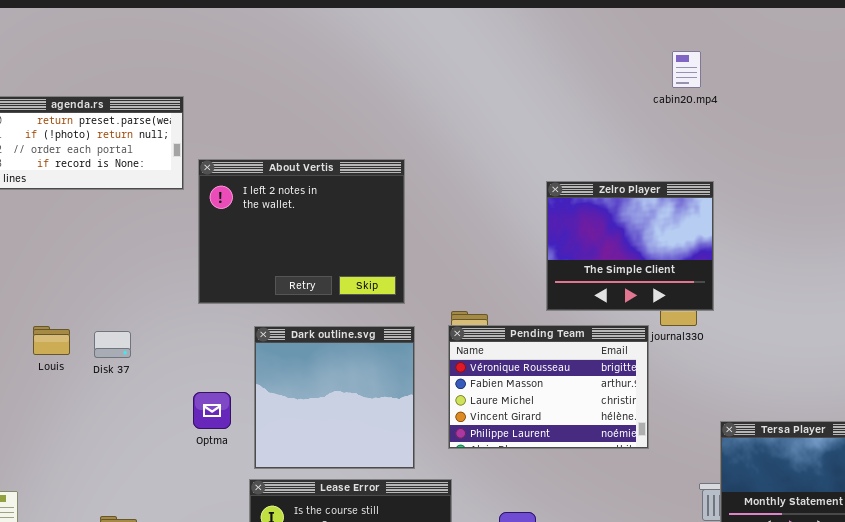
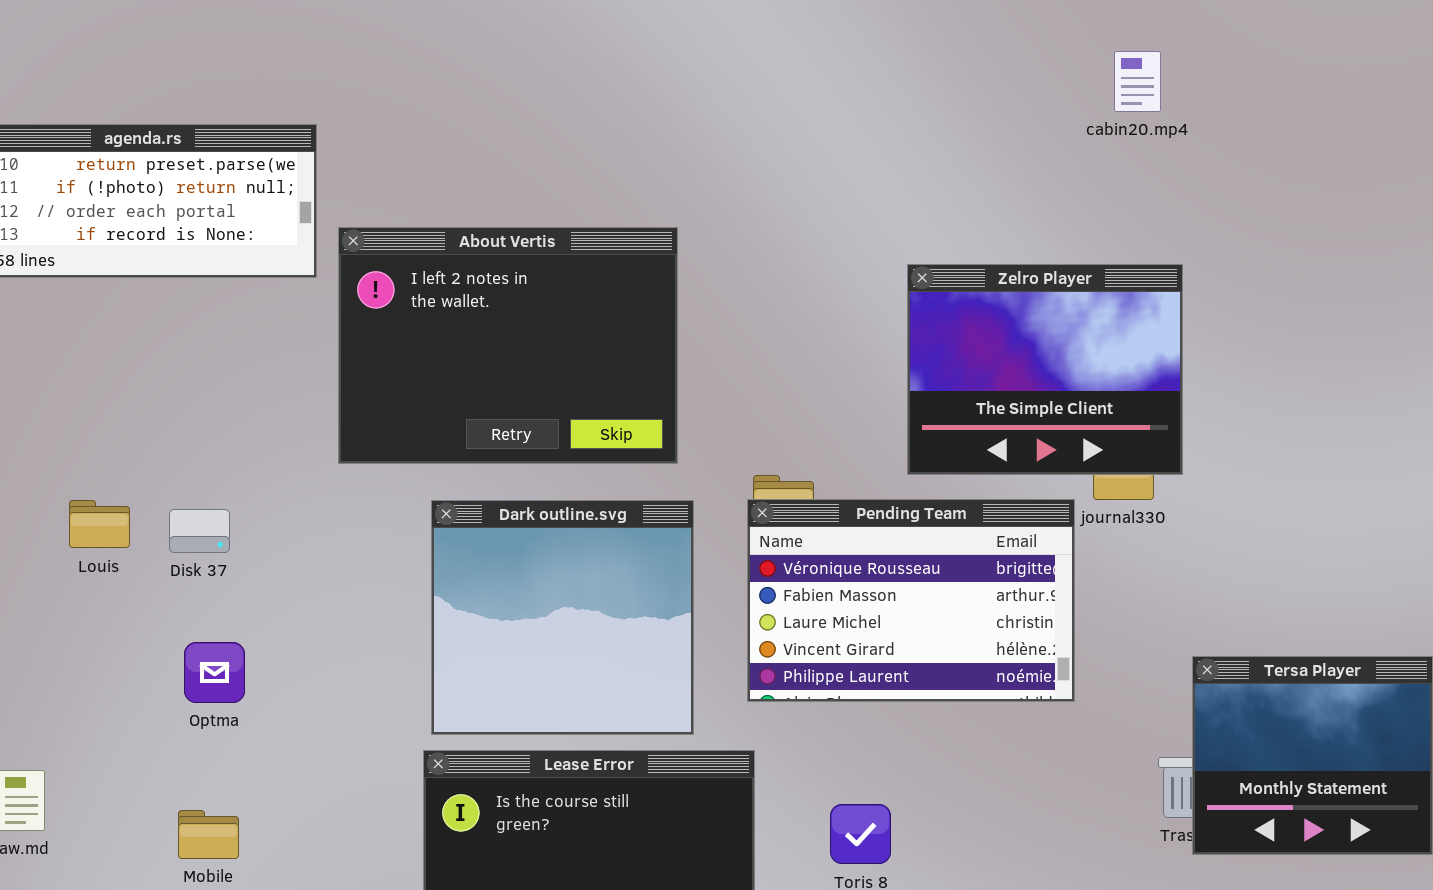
Optma: [193,392,231,429] -> [184,642,245,703], moved

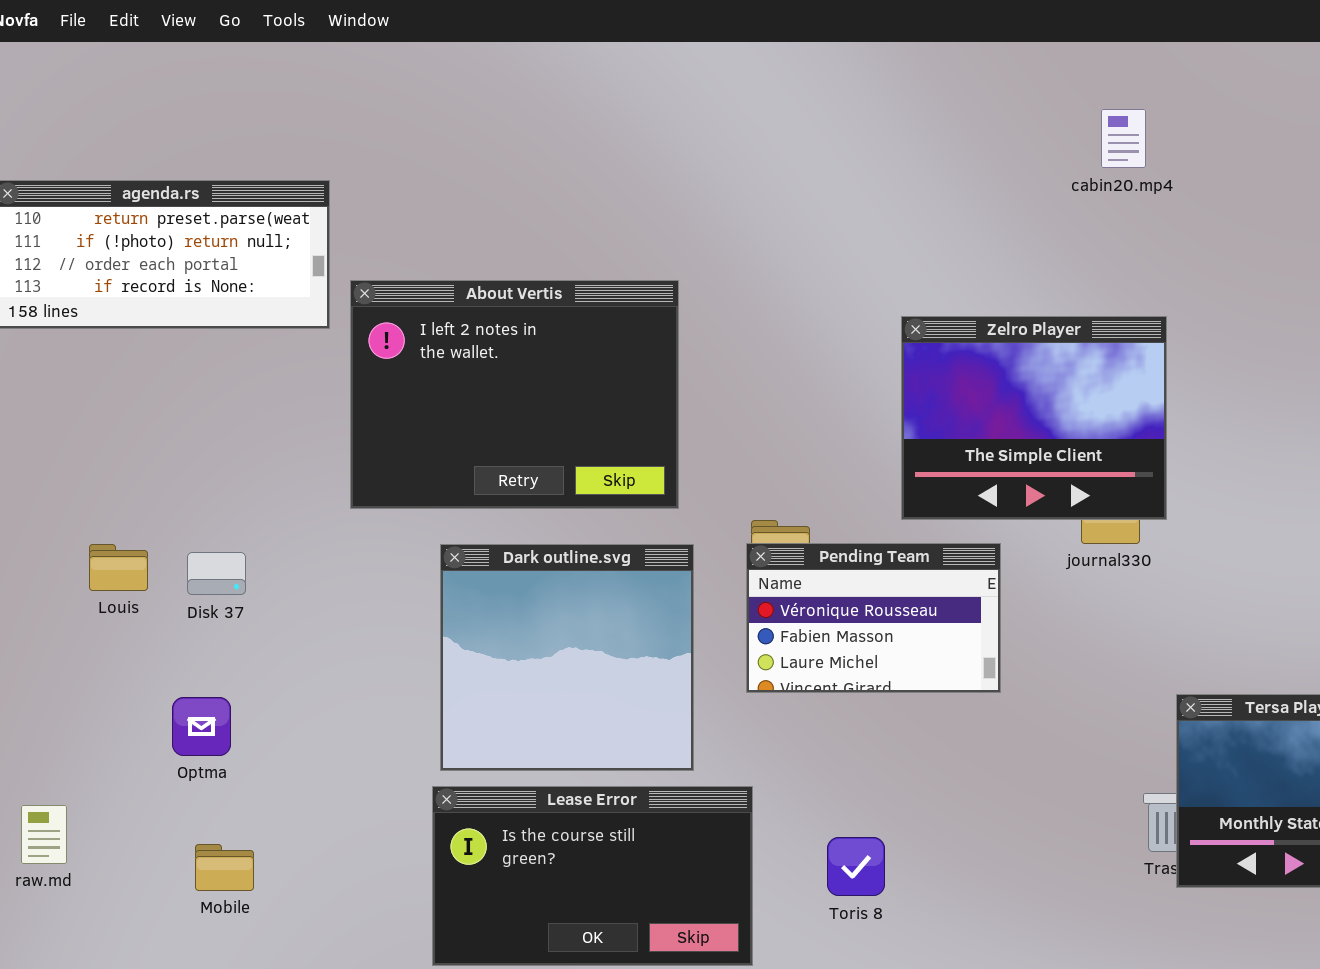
Pending Team: [747,499,1075,702] -> [746,543,1001,693], resized
Optma: [184,642,245,703] -> [172,697,231,756], moved

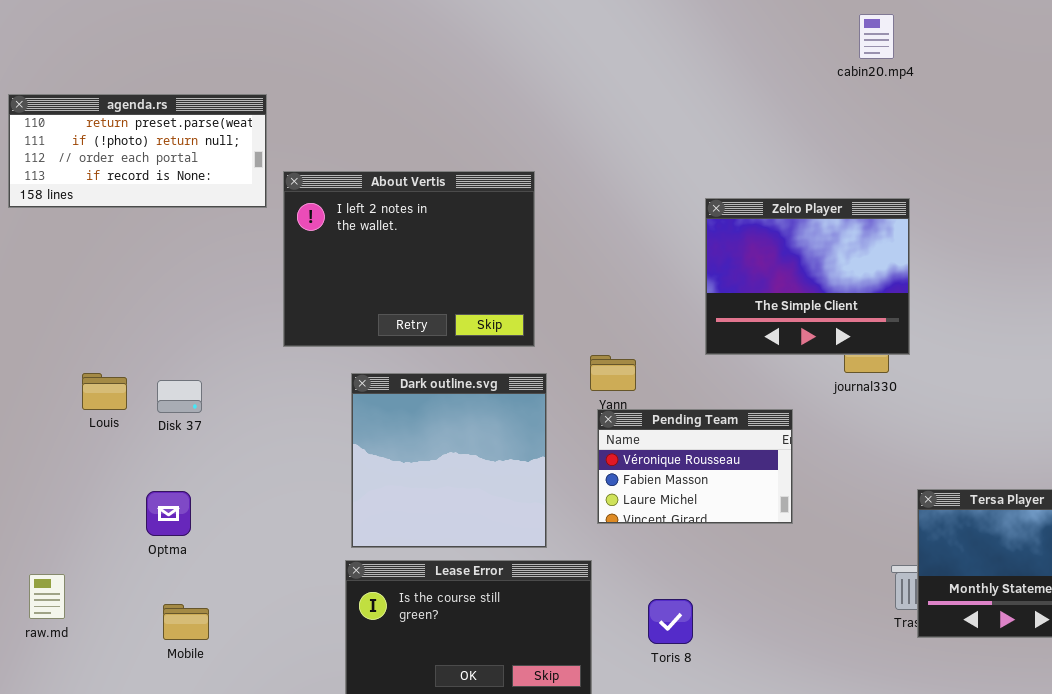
cabin20.mp4: [1101,109,1146,168] -> [859,14,894,59], moved
Pending Team: [746,543,1001,693] -> [597,409,793,524], moved

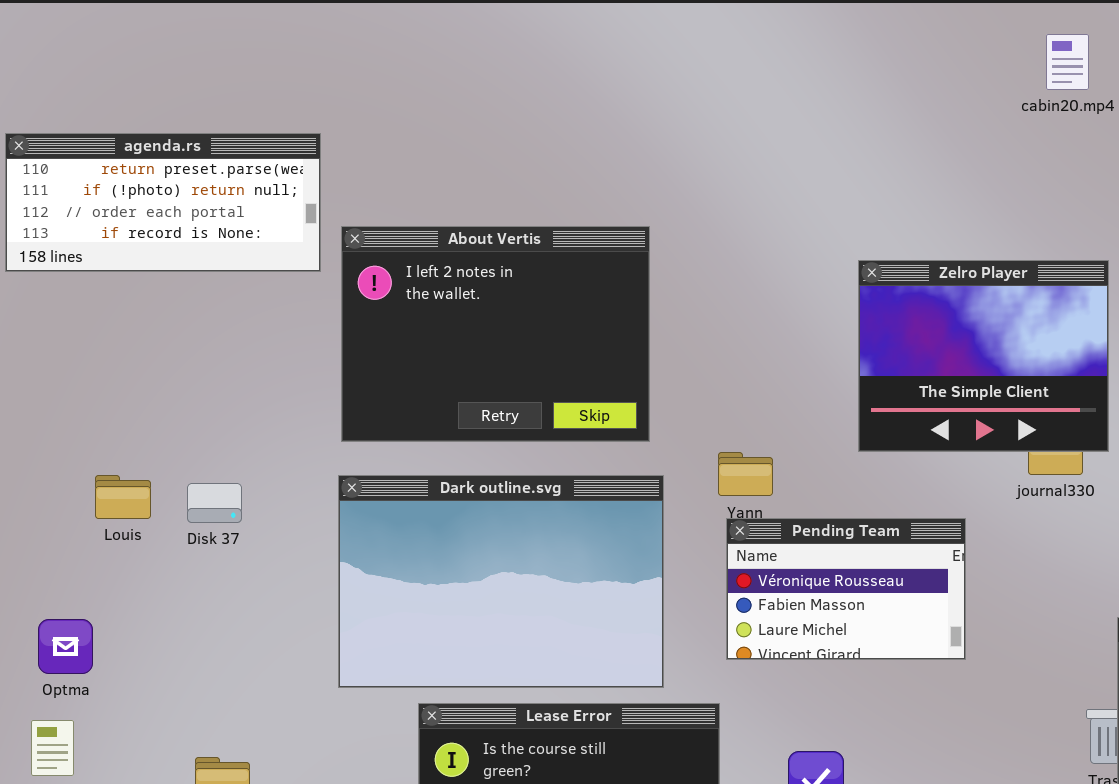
Dark outline.svg: [351,373,547,548] -> [338,475,664,688], resized
Optma: [146,491,191,536] -> [38,619,93,674], moved

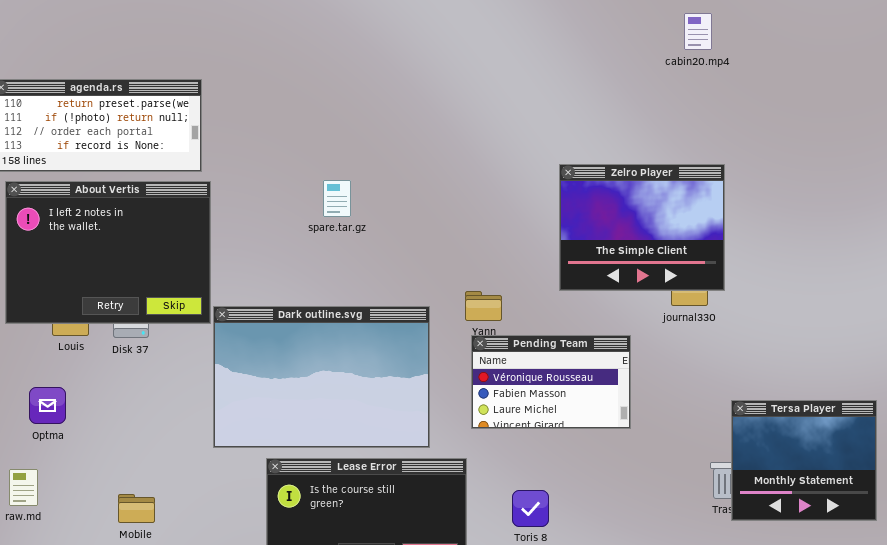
About Vertis: [341,226,650,442] -> [5,181,211,324], moved
Optma: [38,619,93,674] -> [29,387,66,424], moved

